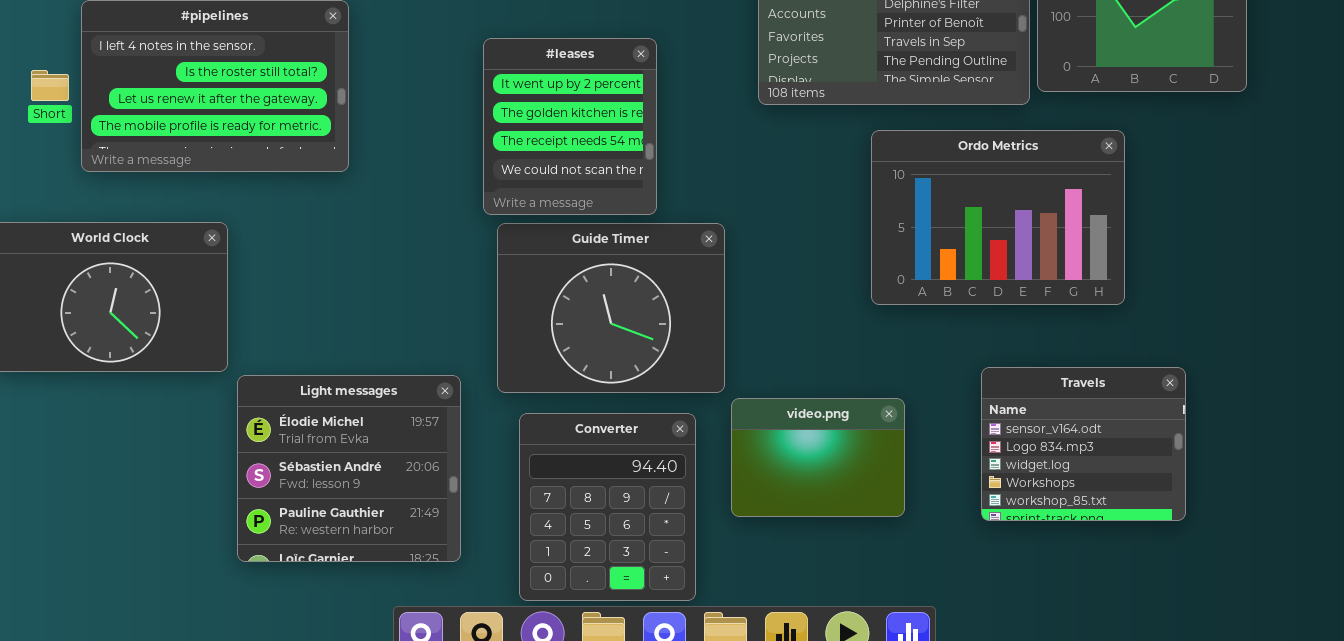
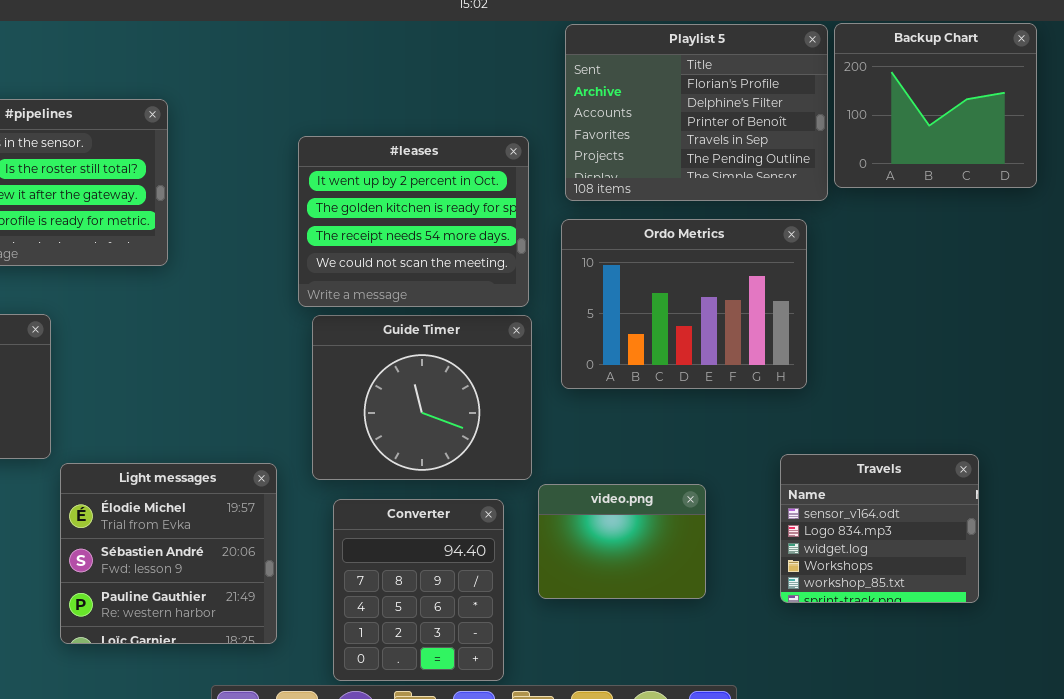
#leases: [483,38,657,215] -> [298,136,529,307], resized
Ordo Metrics: [871,130,1125,305] -> [561,219,807,389], moved

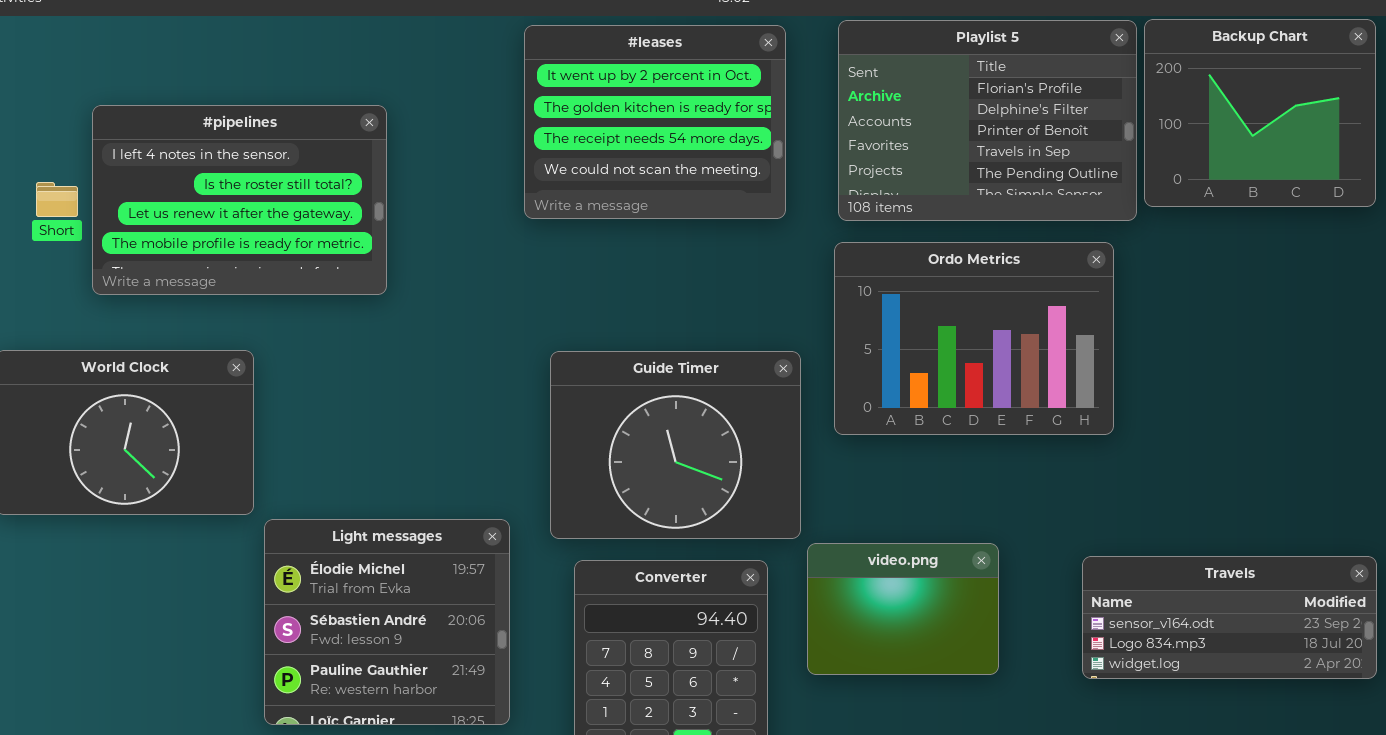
#leases: [298,136,529,307] -> [524,25,786,219], moved
Travels: [780,454,979,603] -> [1082,556,1377,679], resized

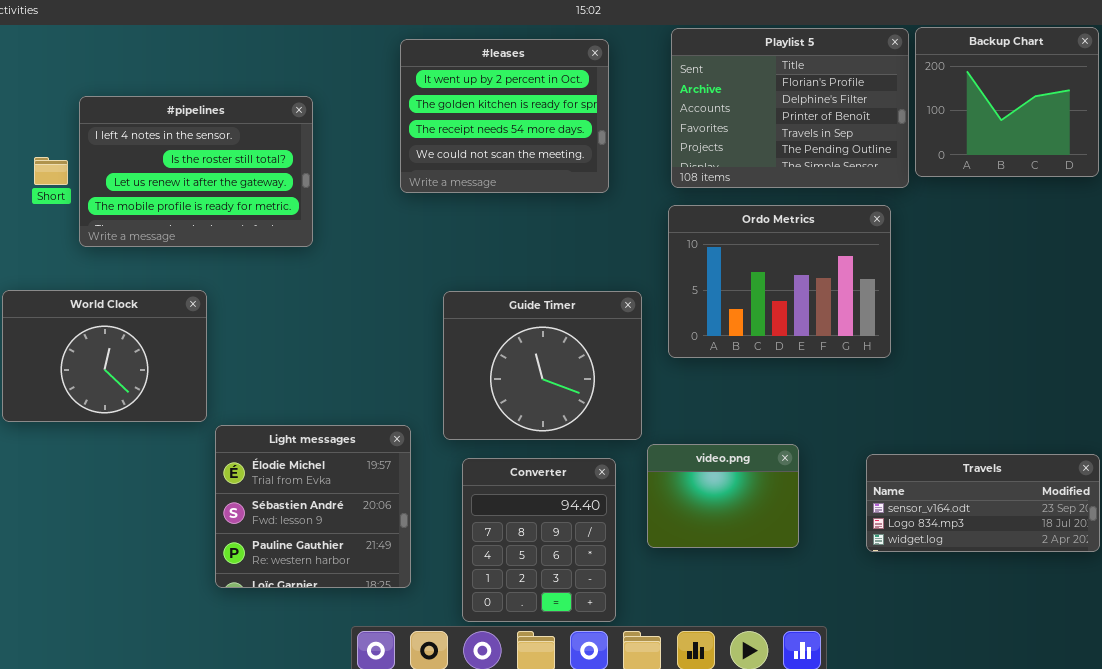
#leases: [524,25,786,219] -> [400,39,609,193], moved

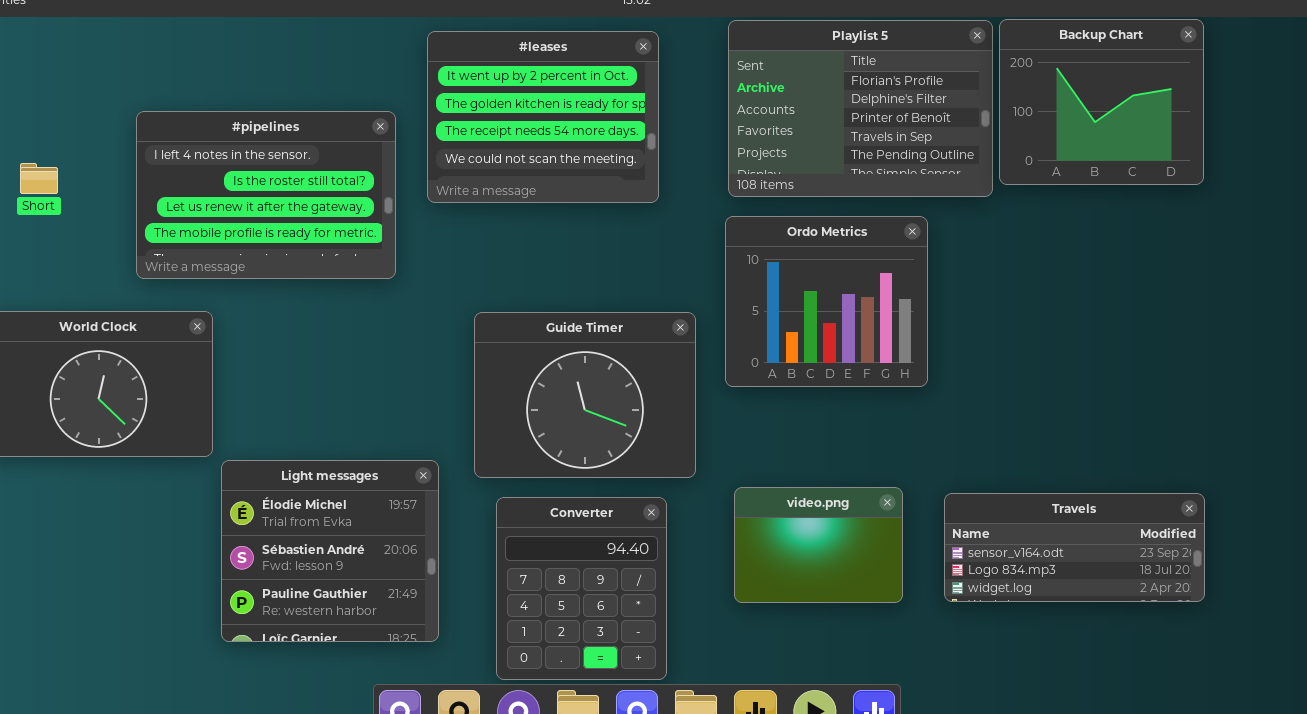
#pipelines: [79,96,313,247] -> [136,111,396,279], moved
Ordo Metrics: [668,205,891,358] -> [725,216,928,387], resized
video.png: [647,444,799,548] -> [734,487,903,603], moved

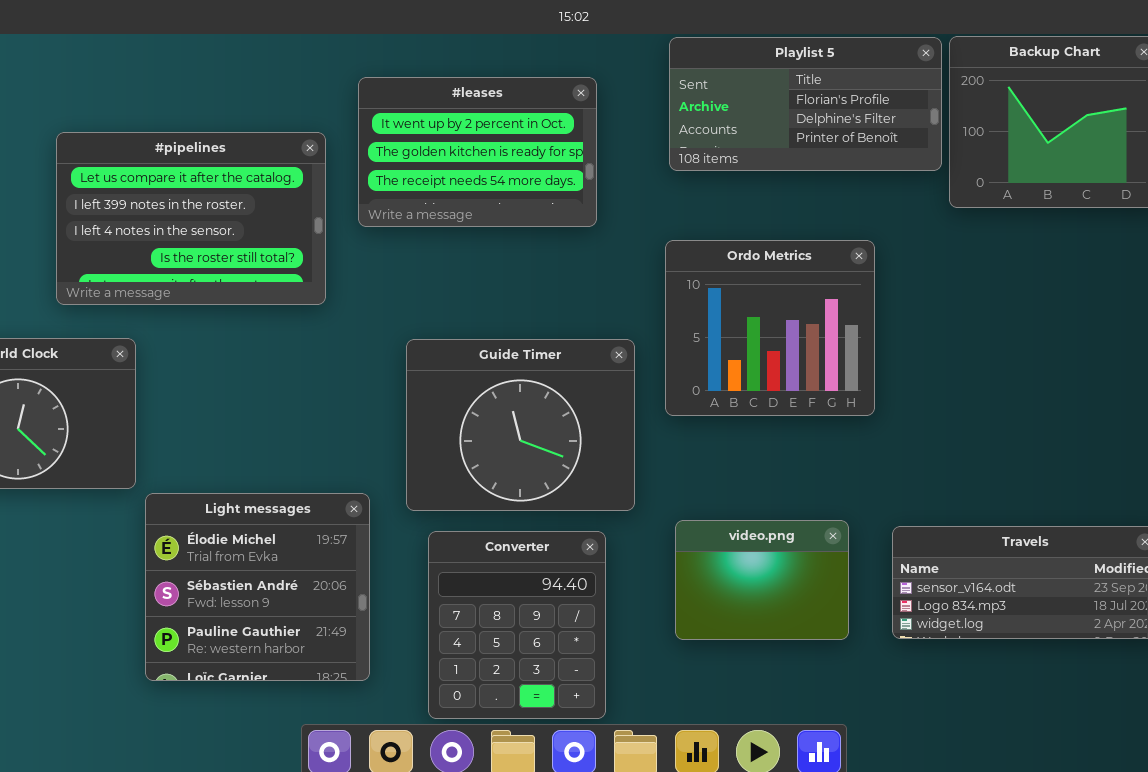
Playlist 5: [728,20,993,197] -> [669,37,942,171], resized
#leases: [427,31,659,203] -> [358,77,597,227], resized
#pipelines: [136,111,396,279] -> [56,132,326,305], scrolled up 2 rows

